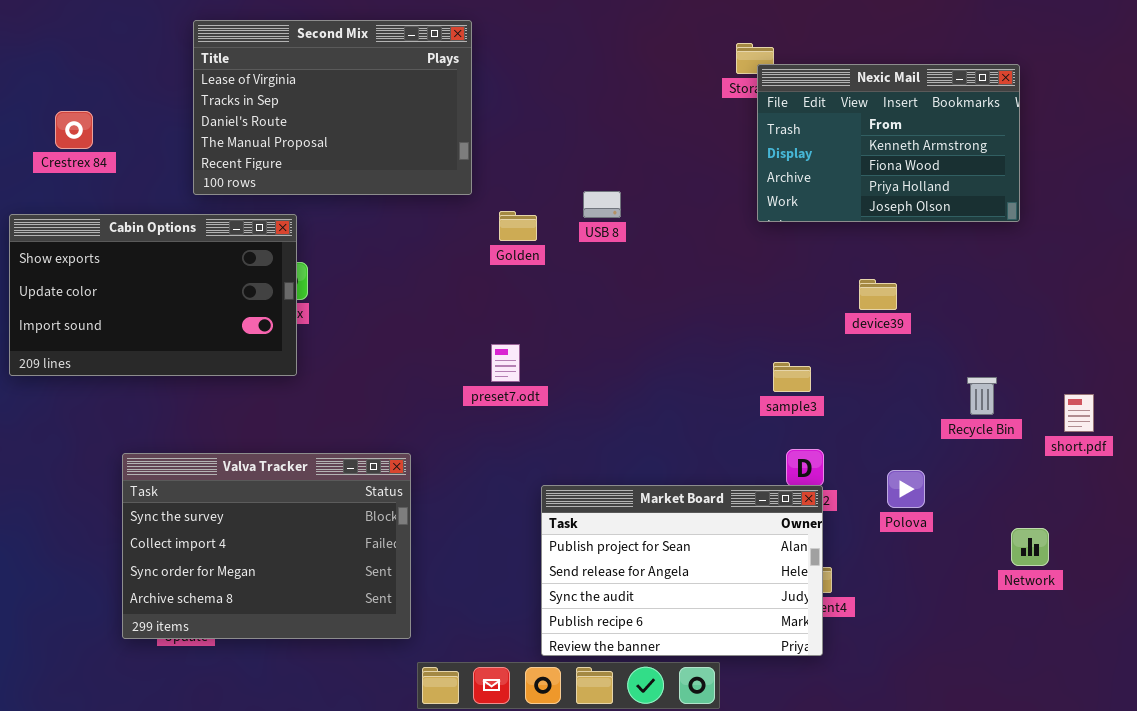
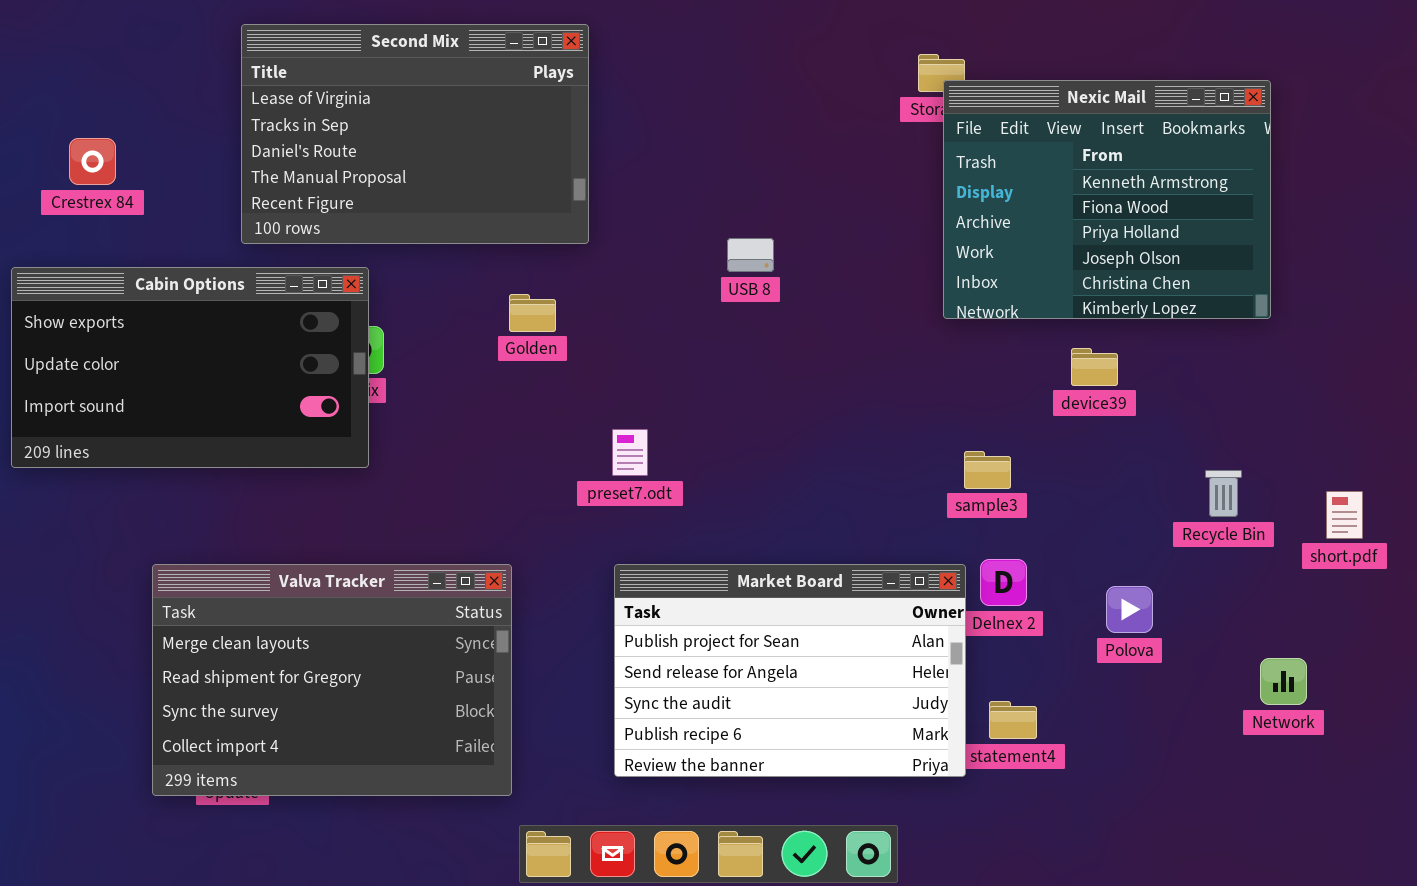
Nexic Mail: [757,64,1020,222] -> [943,80,1271,319], resized
Golden: [499,211,537,241] -> [509,294,556,332], moved
Valva Tracker: [122,453,411,639] -> [152,564,512,796], scrolled up 2 rows
Market Board: [541,485,823,656] -> [614,564,966,777], moved

